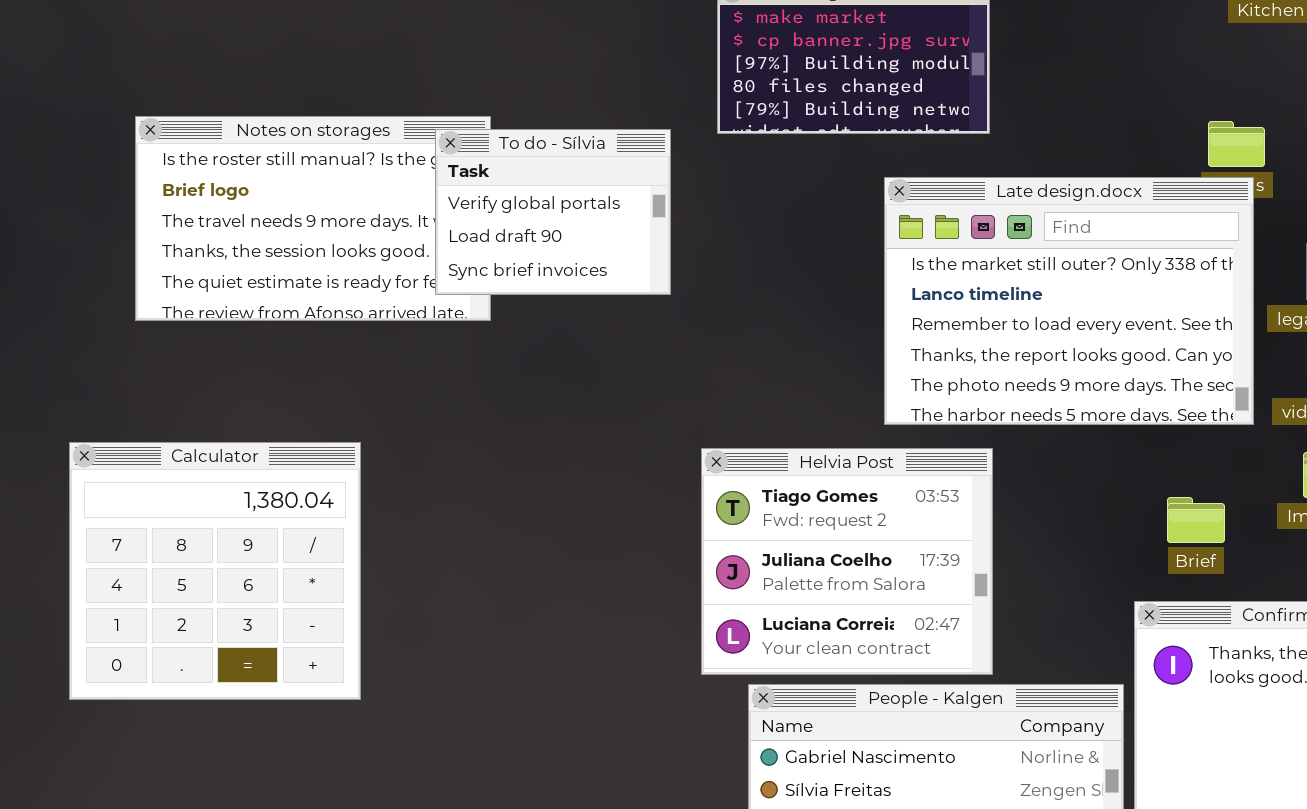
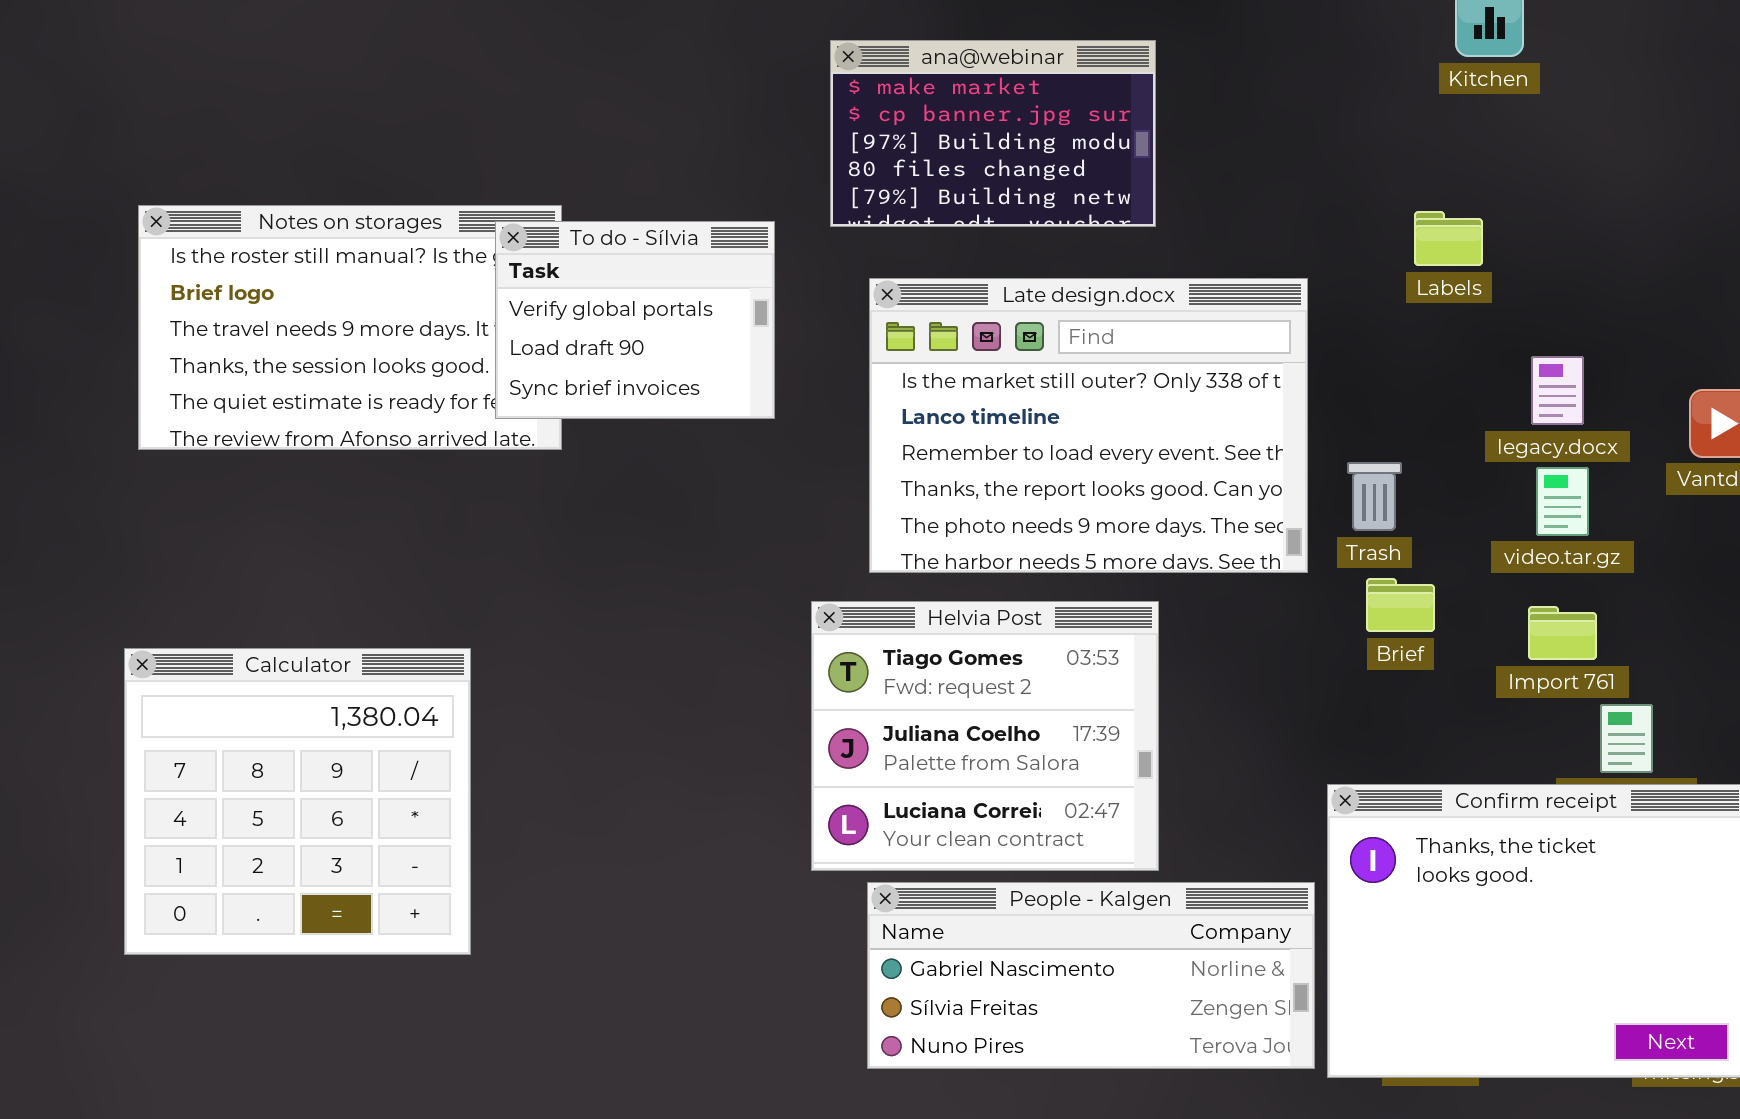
Late design.docx: [884,177,1254,425] -> [869,278,1308,573], moved
Calculator: [69,442,361,700] -> [124,648,471,955], moved
Brief: [1167,497,1225,543] -> [1366,578,1435,632], moved

